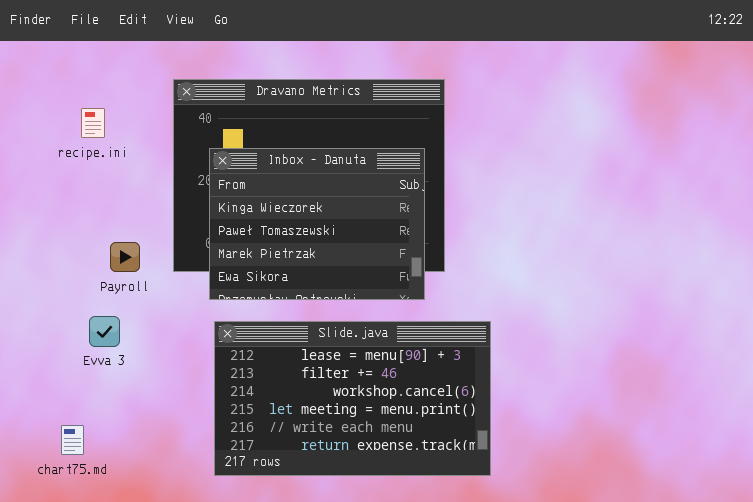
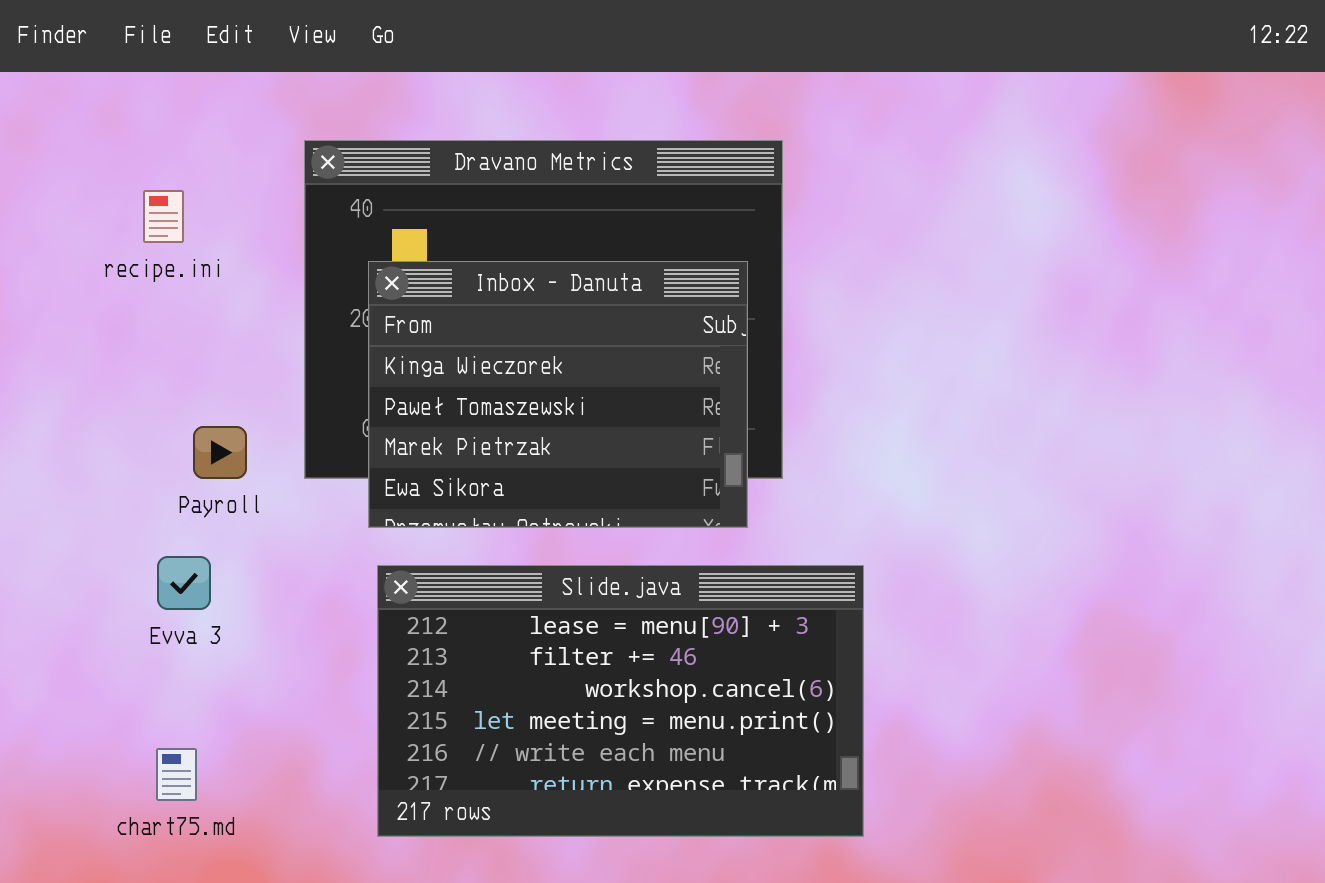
chart75.md: [61,425,84,455] -> [156,748,197,801], moved

